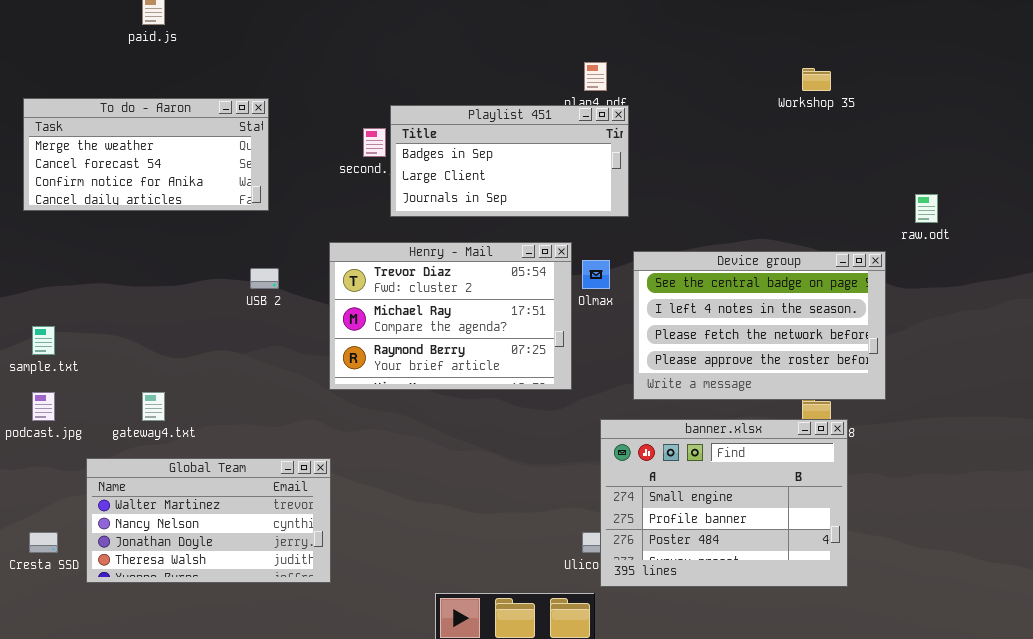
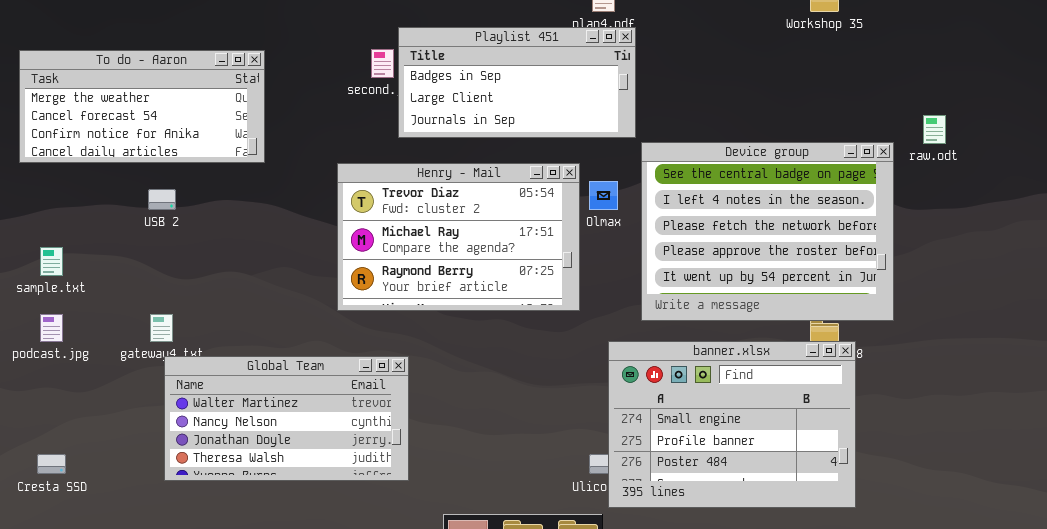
To do - Aaron: [23,98,269,211] -> [19,50,265,163], moved
Device group: [633,251,886,400] -> [641,142,894,321], resized
USB 2: [250,268,279,289] -> [148,189,176,210], moved
Global Team: [86,458,331,583] -> [164,356,409,481], moved

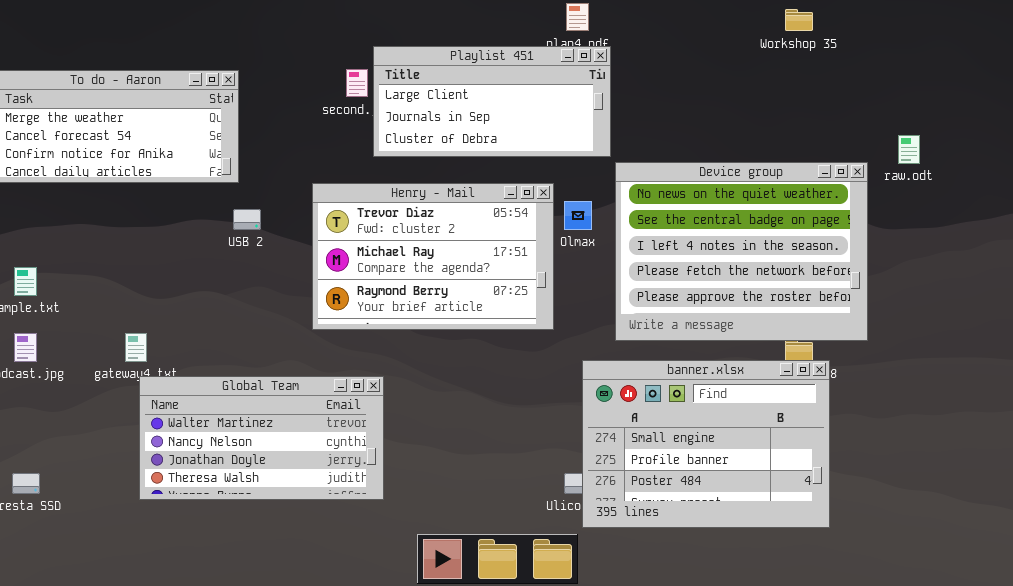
Playlist 451: [398,27,636,138] -> [373,46,611,157], scrolled down 1 row
Device group: [641,142,894,321] -> [615,162,868,341], scrolled up 1 row
USB 2: [148,189,176,210] -> [233,209,261,230], moved

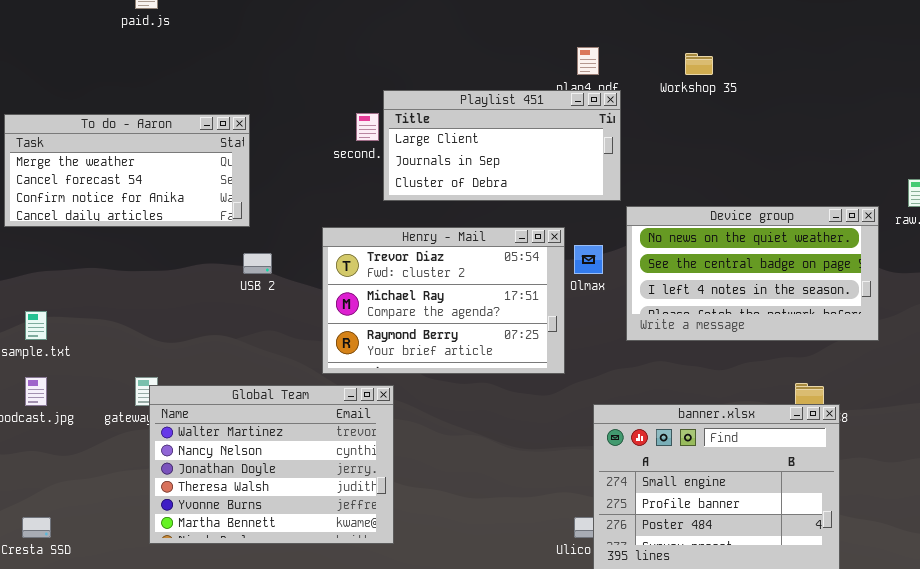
Workshop 35: [785,9,813,31] -> [685,53,713,75], moved
Device group: [615,162,868,341] -> [626,206,879,341], resized
Global Team: [139,376,384,500] -> [149,385,394,544], resized

